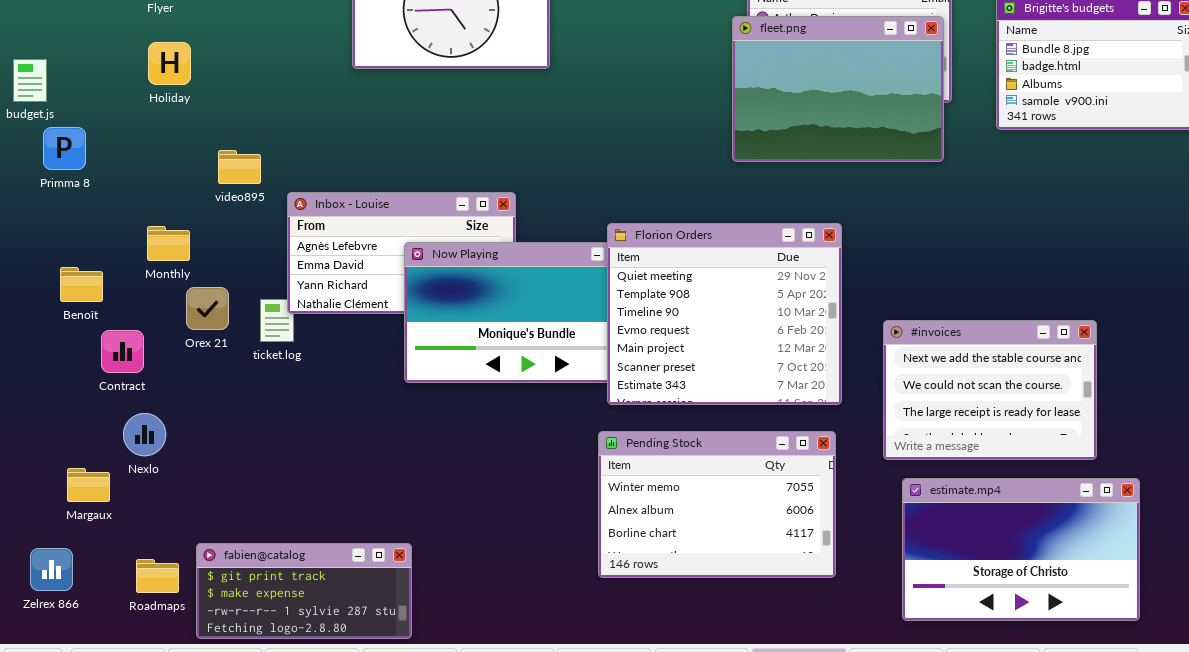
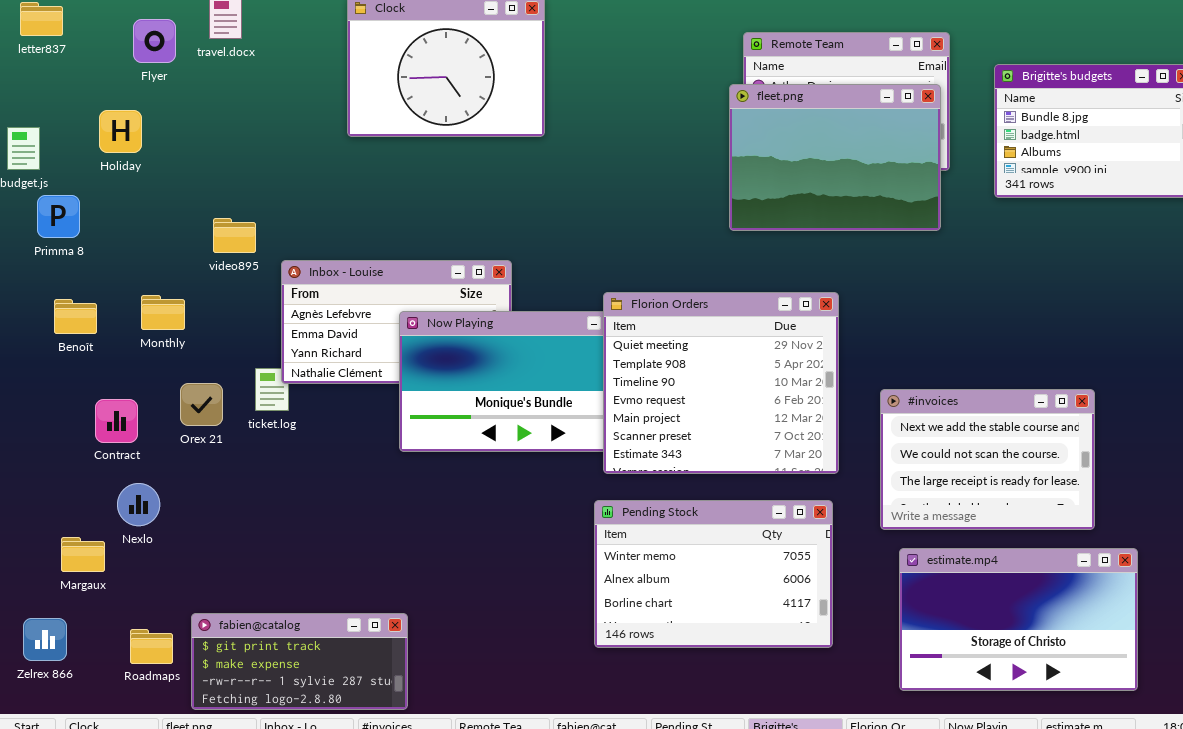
Holiday: [148,42,191,85] -> [99,110,142,153], moved
Benoît: [60,267,103,302] -> [54,299,97,334], moved
Orex 21: [186,287,229,330] -> [180,383,223,426], moved

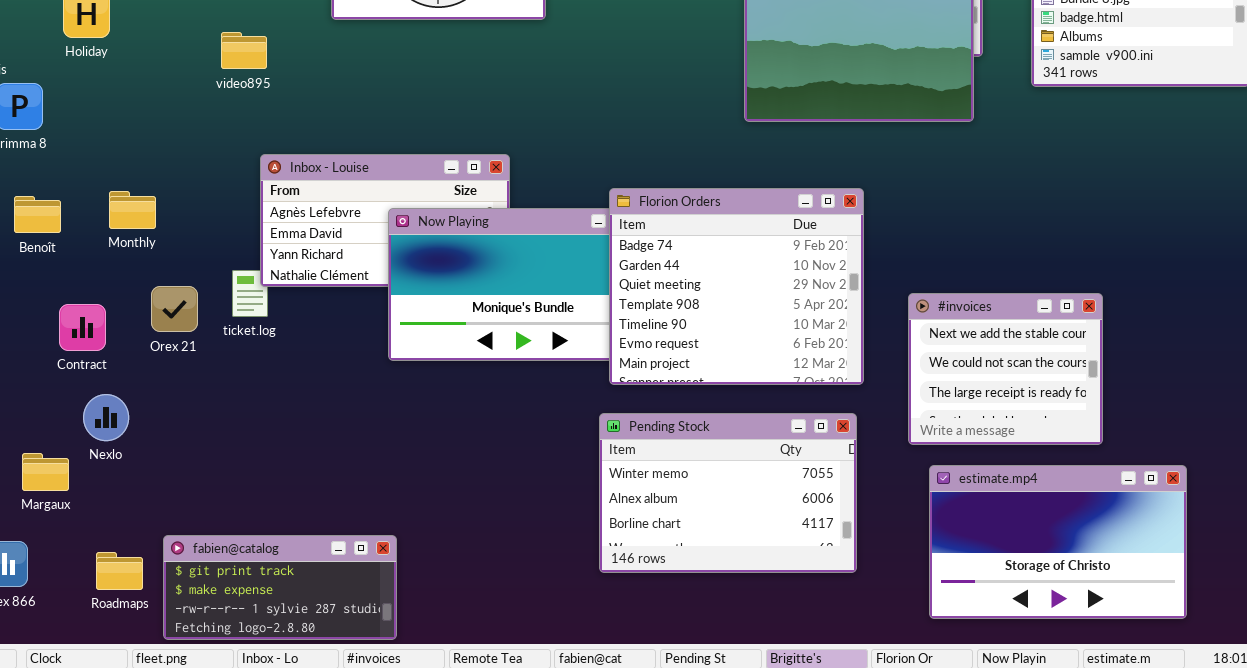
video895: [213,218,256,253] -> [221,32,267,69], moved
Florion Orders: [603,292,839,474] -> [609,188,864,385], scrolled up 2 rows
#invoices: [880,389,1095,530] -> [908,293,1103,445], resized

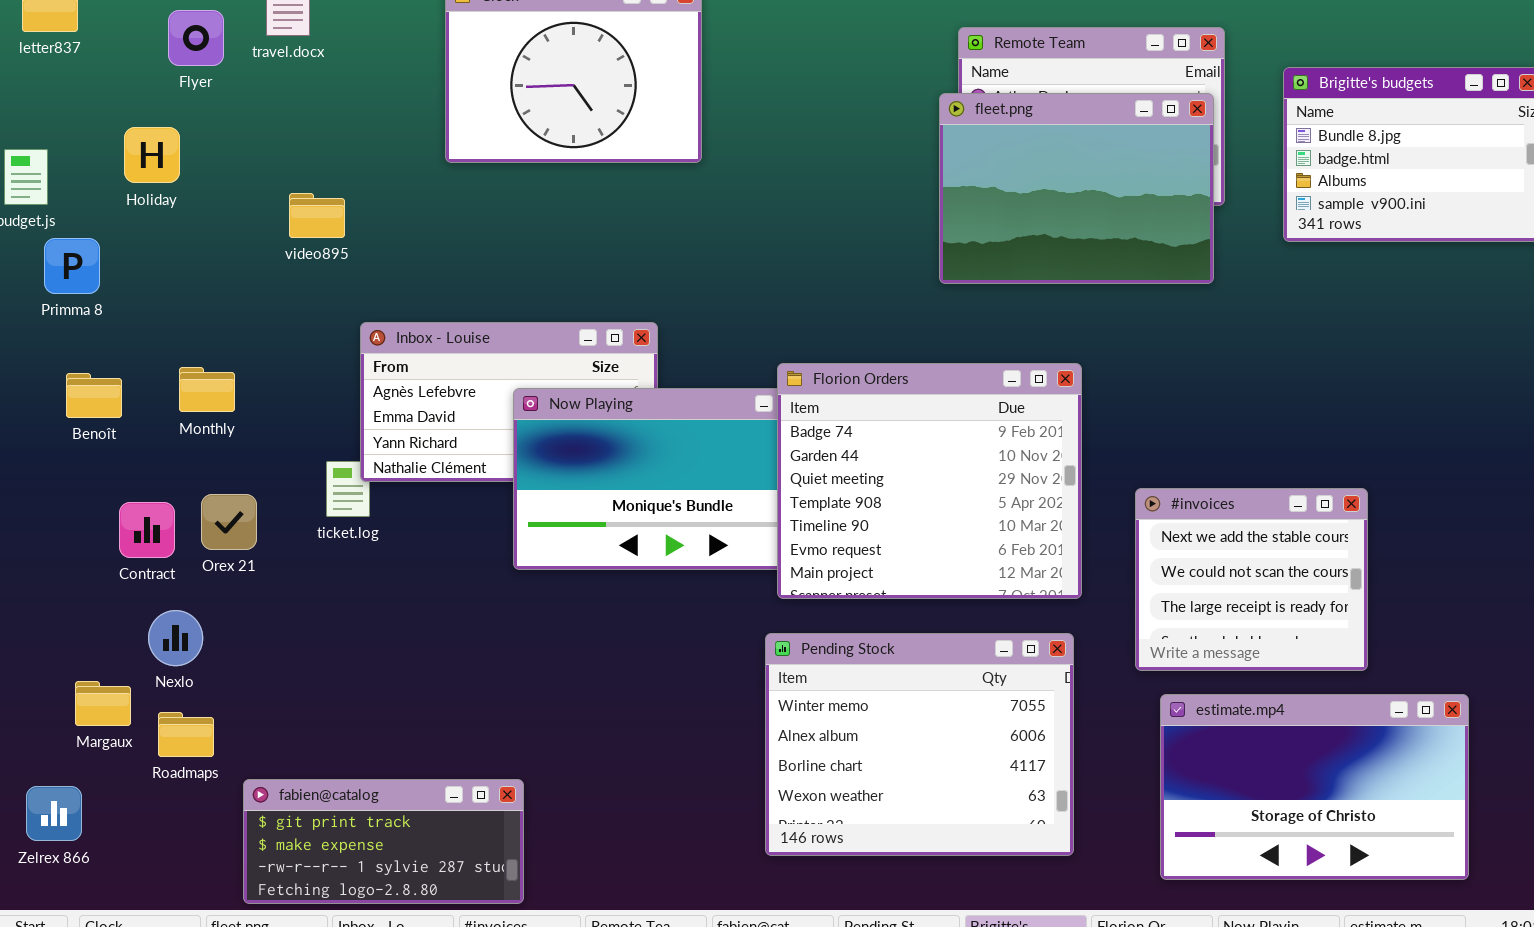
video895: [221,32,267,69] -> [289,193,345,238], moved
Orex 21: [151,286,198,332] -> [201,494,257,550], moved
Pending Stock: [599,413,857,573] -> [765,633,1074,856], resized
Roadmaps: [96,552,143,590] -> [158,712,214,757], moved

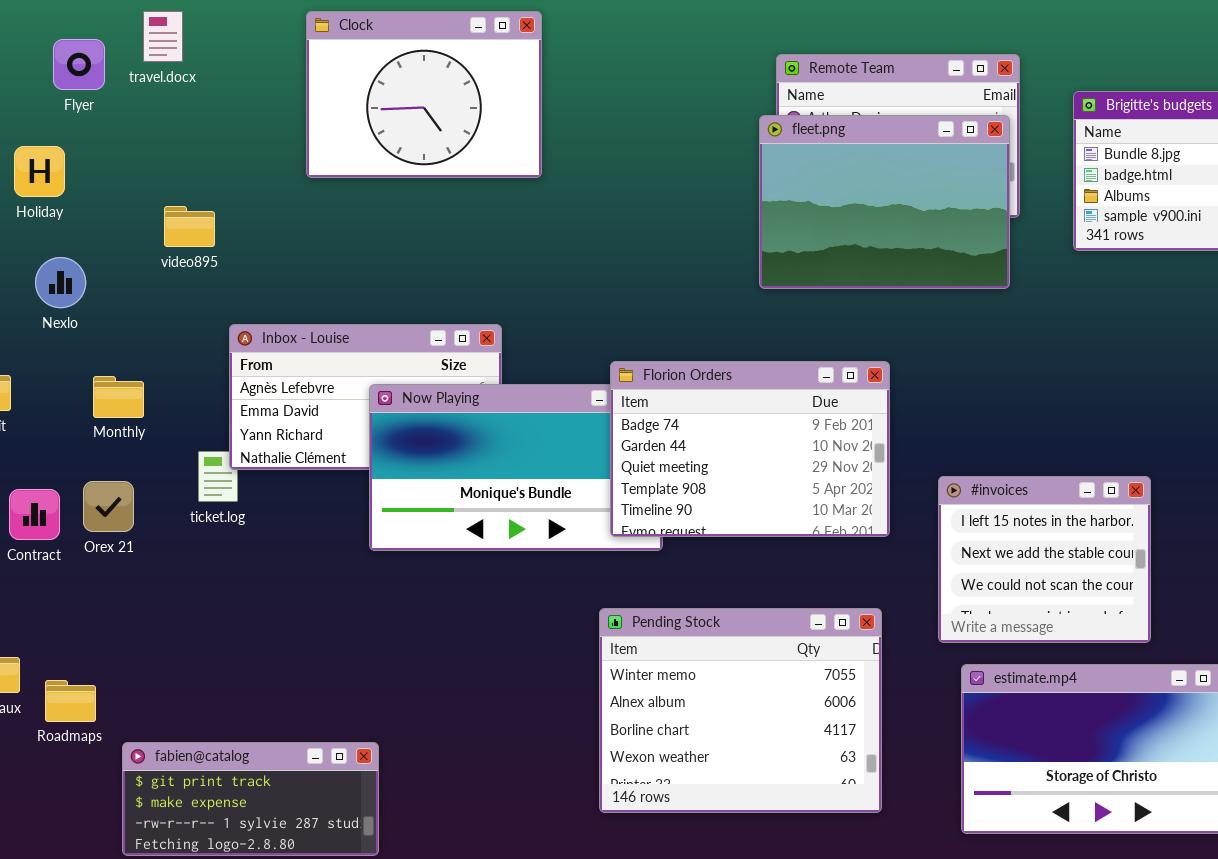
Florion Orders: [777,363,1082,599] -> [610,361,890,537], resized
Monthly: [179,367,235,412] -> [93,376,144,418], moved
#invoices: [1135,488,1368,671] -> [938,476,1151,643], scrolled up 1 row
Nexlo: [148,610,203,666] -> [35,257,86,308], moved

